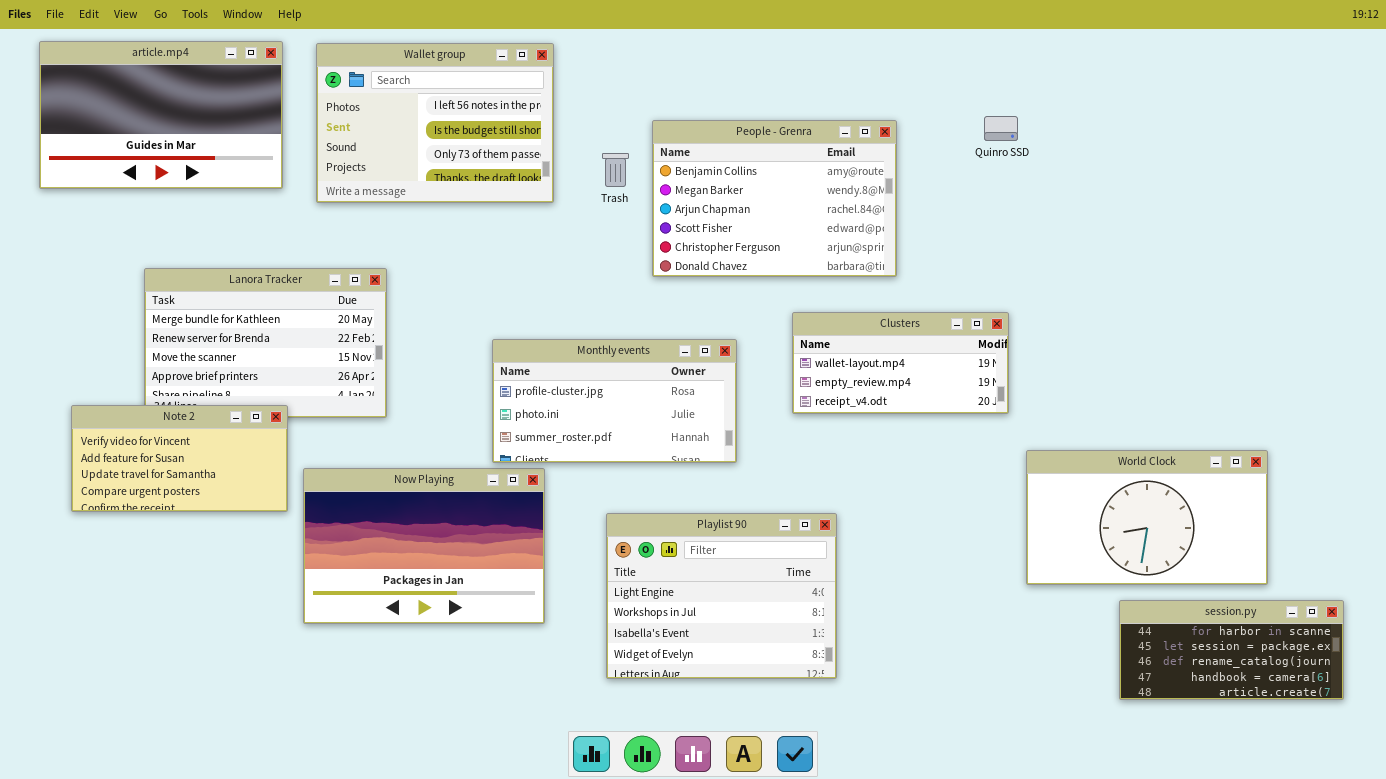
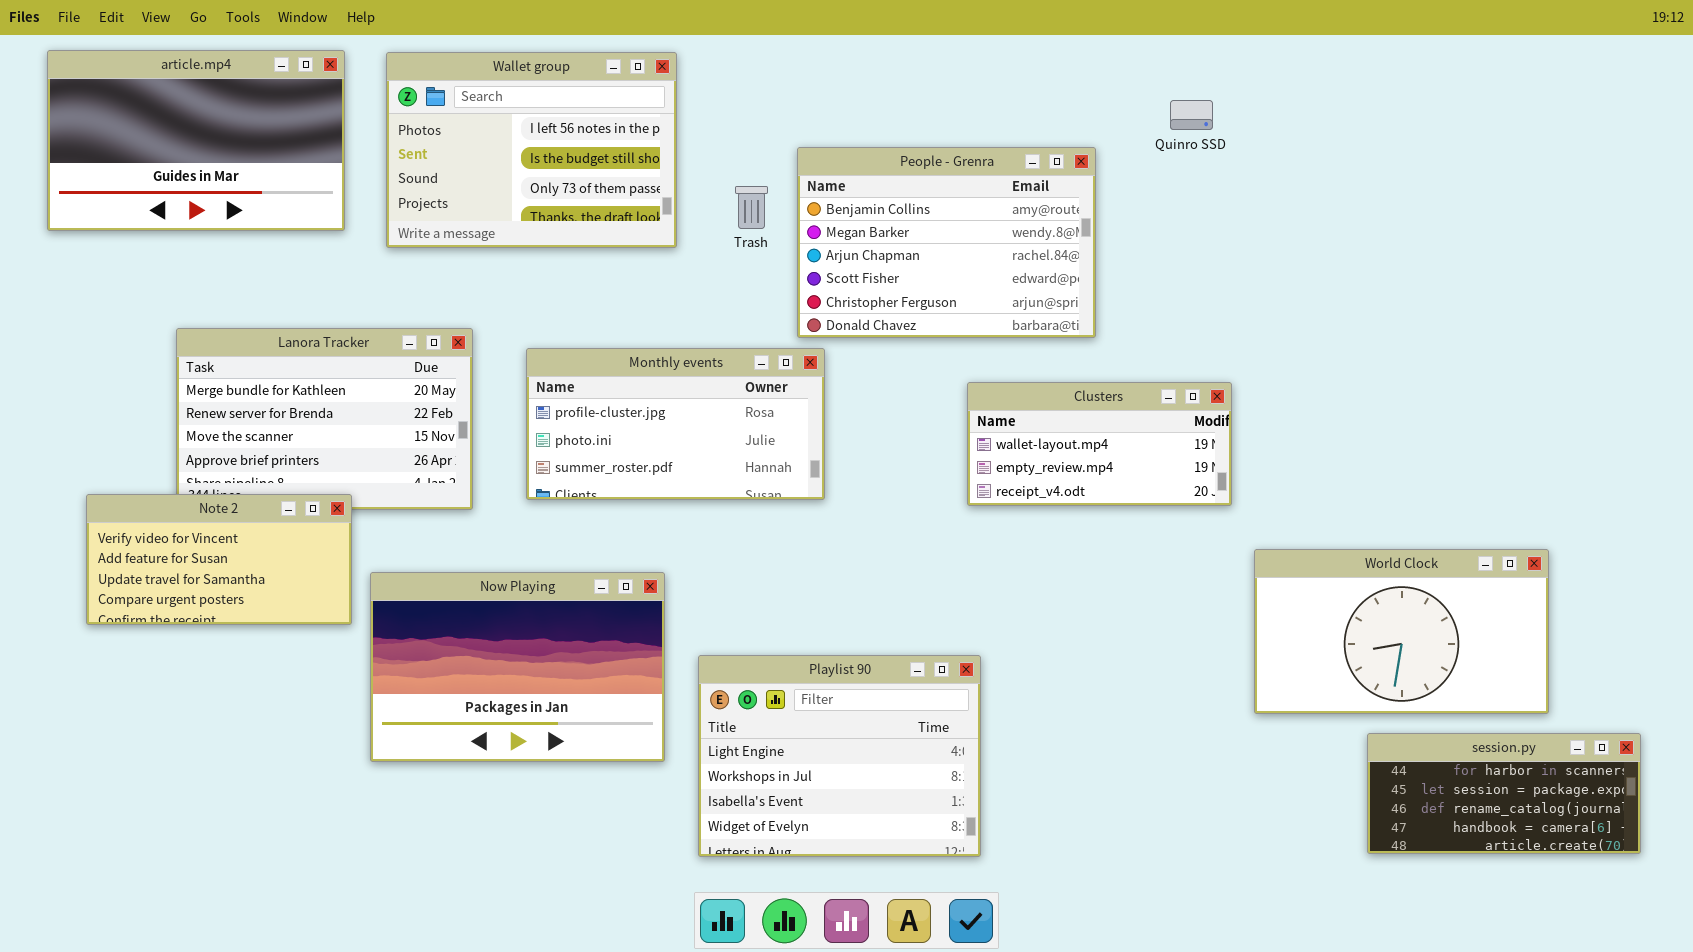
Quinro SSD: [984,116,1018,141] -> [1170,100,1213,130], moved
Monthly events: [492,339,737,463] -> [526,348,825,500], moved
Playlist 90: [606,513,837,679] -> [698,655,981,857], moved

